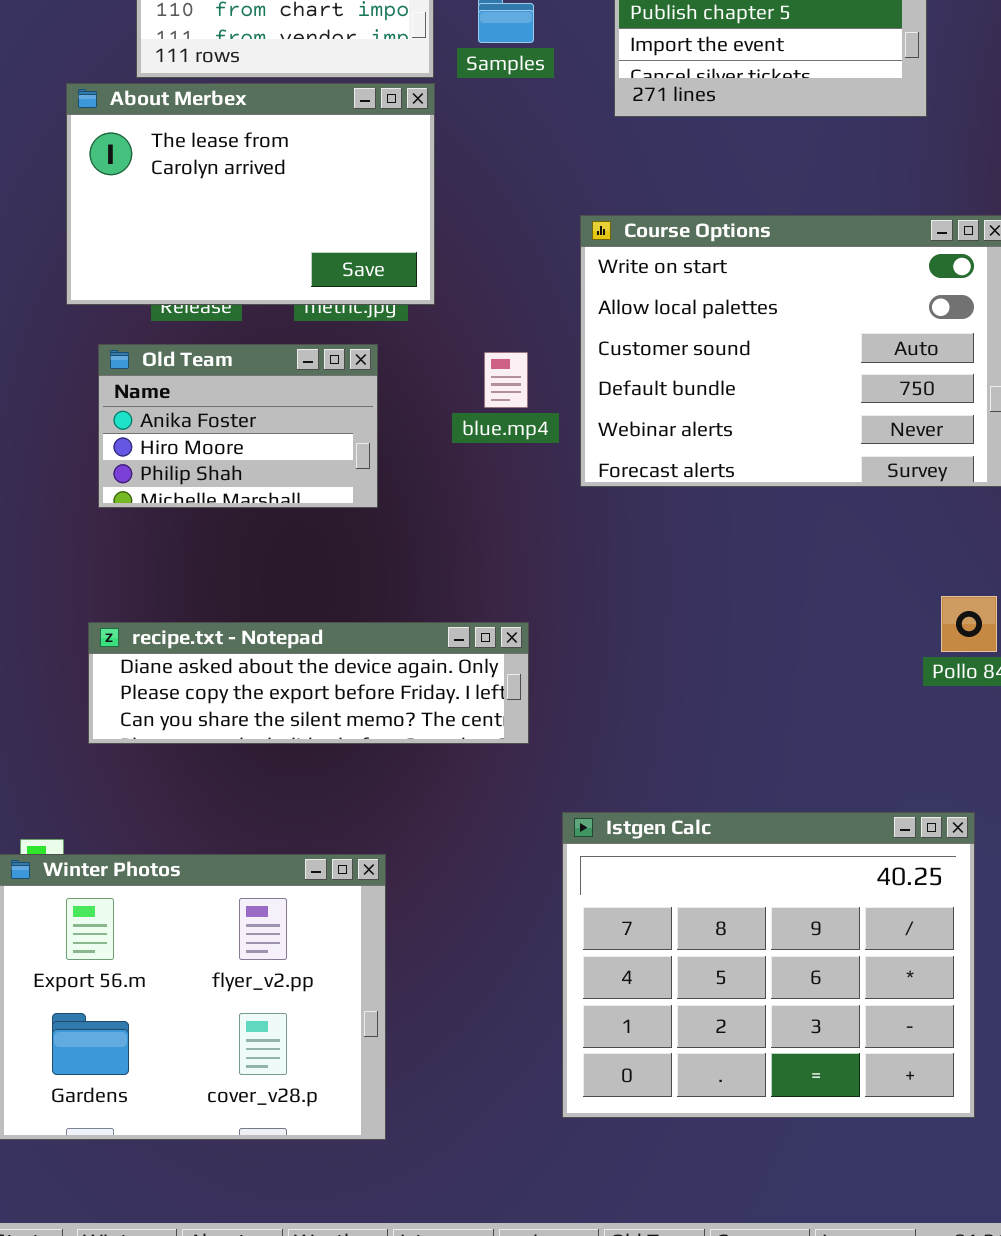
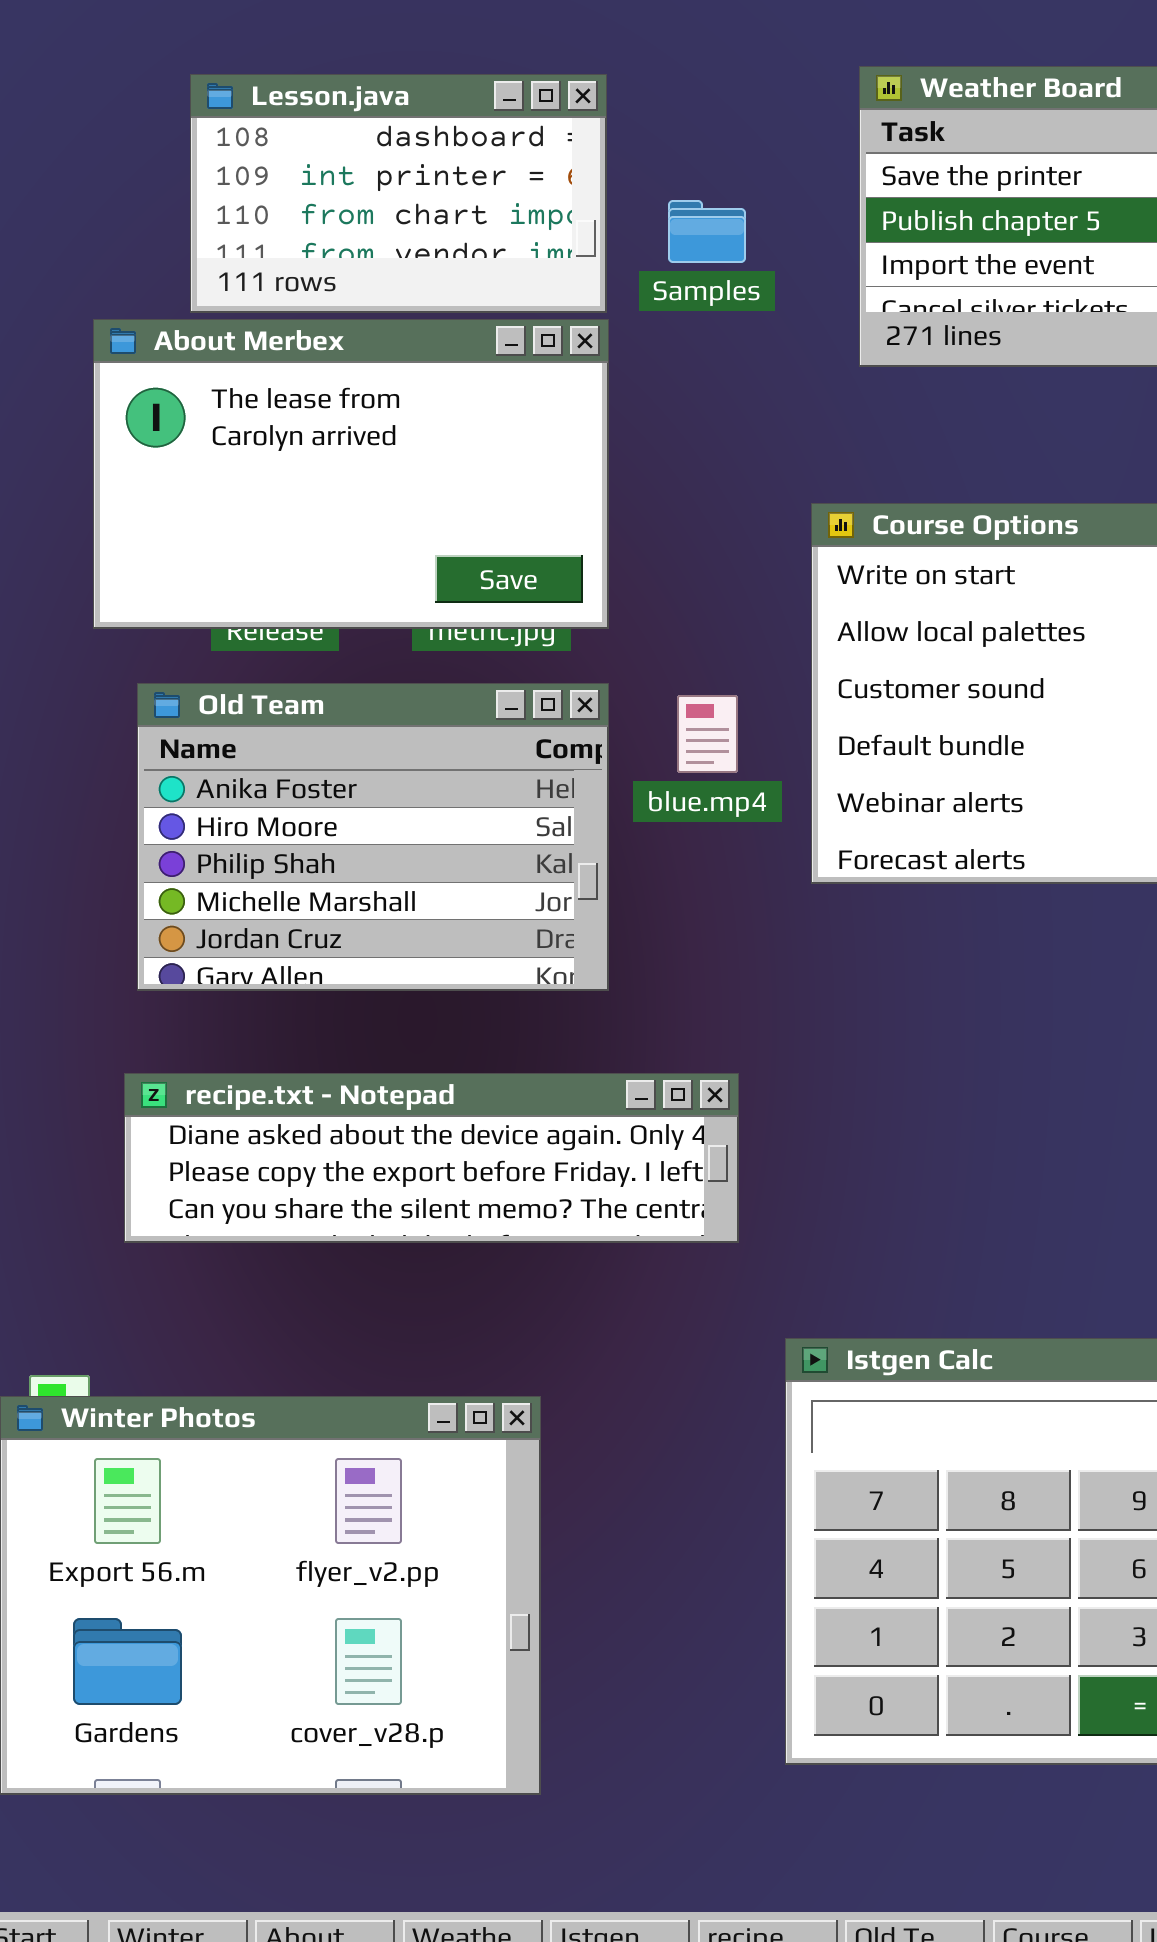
Old Team: [98,344,378,508] -> [137,683,609,991], resized

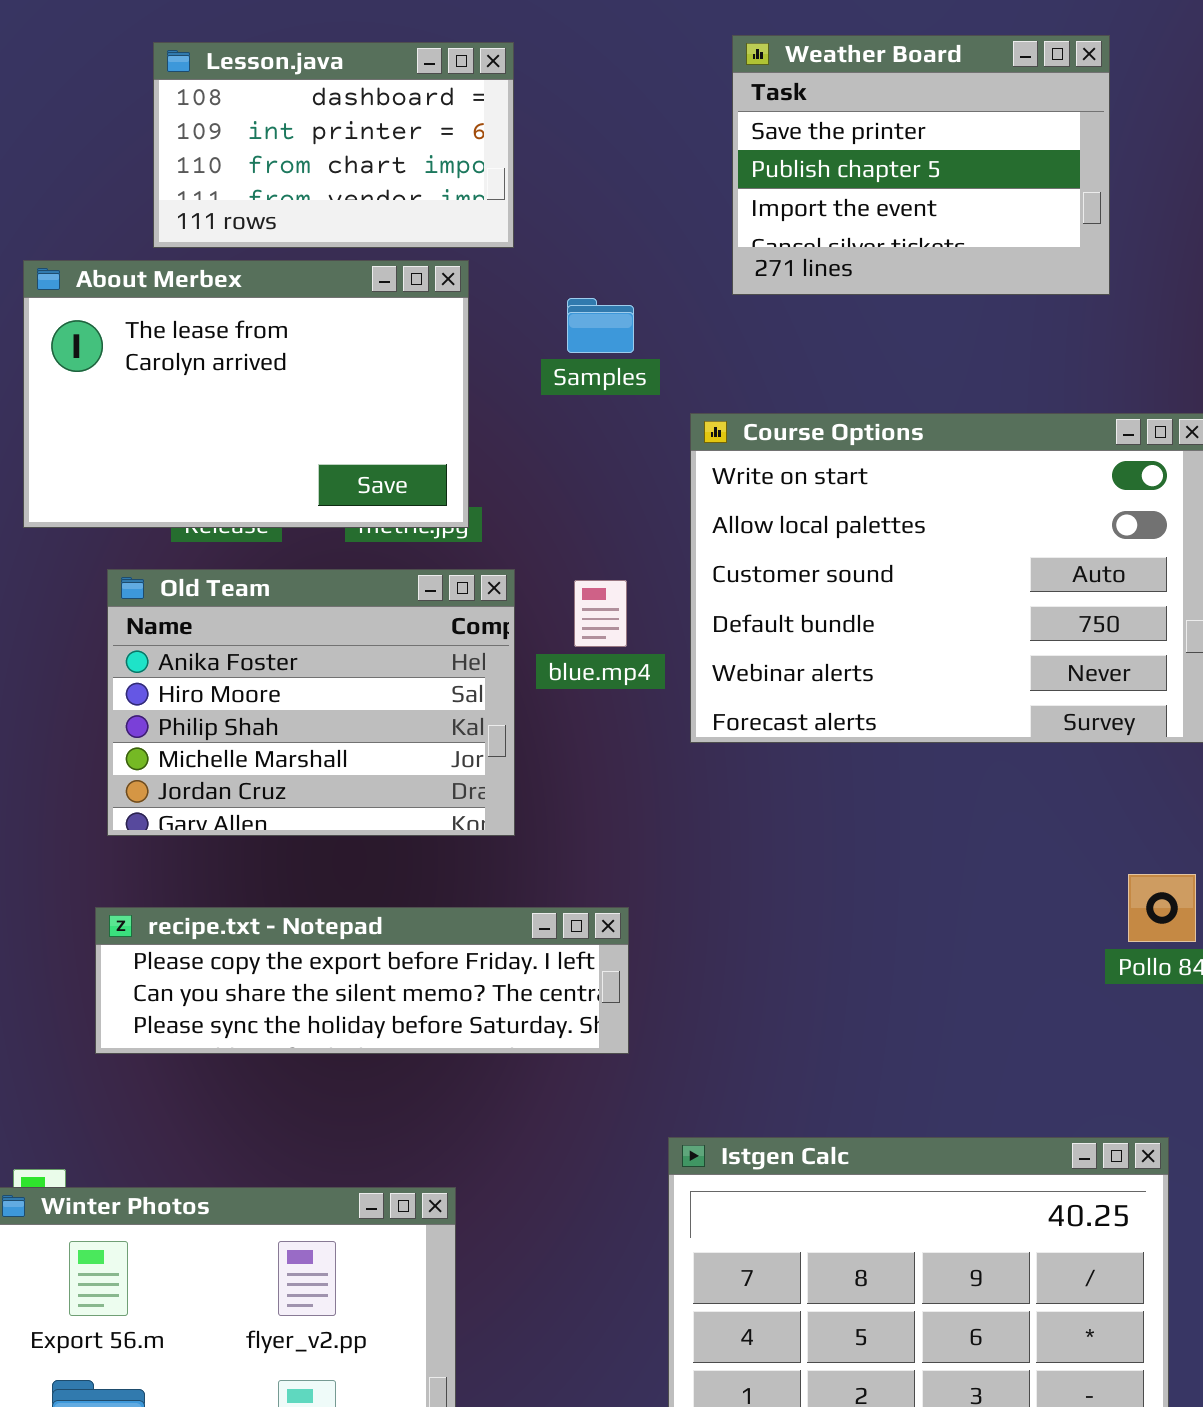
Samples: [668,200,746,263] -> [567,298,634,353], moved
About Merbex: [93,319,609,629] -> [23,260,469,528], moved
recipe.txt - Notepad: [124,1073,739,1243] -> [95,907,629,1054], scrolled down 1 row

